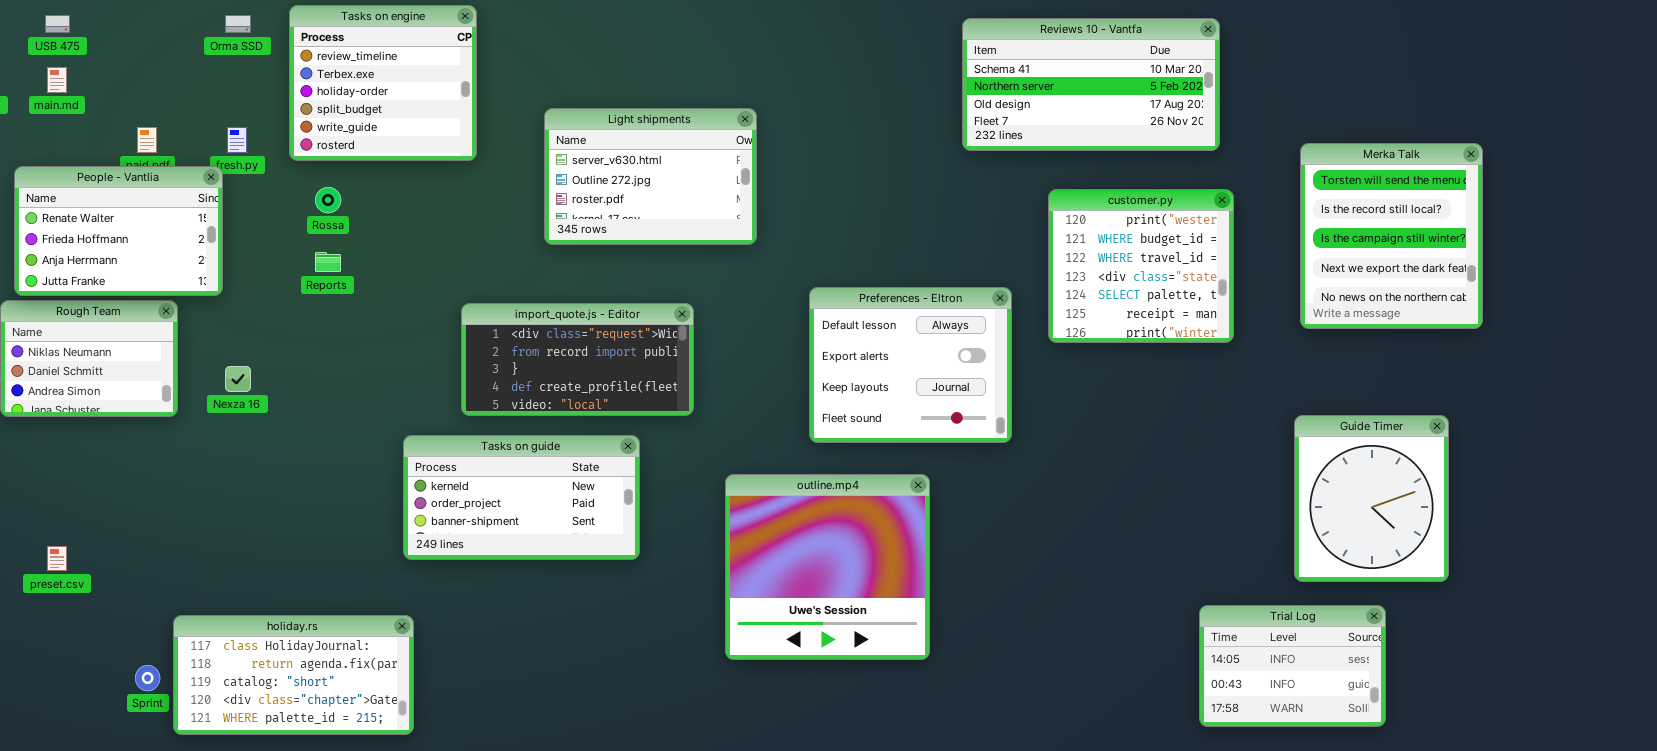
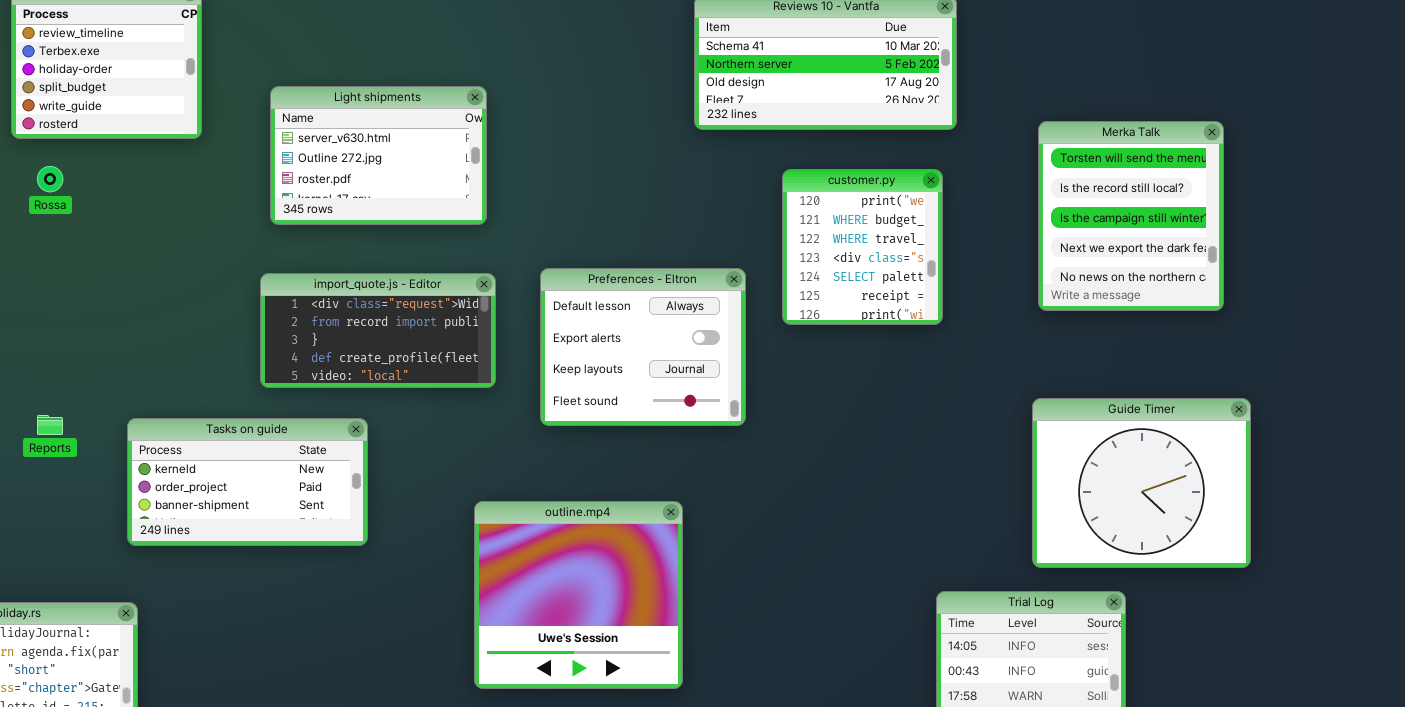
customer.py: [1048,189,1234,343] -> [782,169,943,325], resized
Reports: [315,252,341,272] -> [37,415,63,435], moved
import_quote.js - Editor: [461,303,694,416] -> [260,273,496,388], moved
Guide Timer: [1294,415,1449,582] -> [1032,398,1251,568], resized
outline.mp4: [725,474,930,660] -> [474,501,683,689], moved

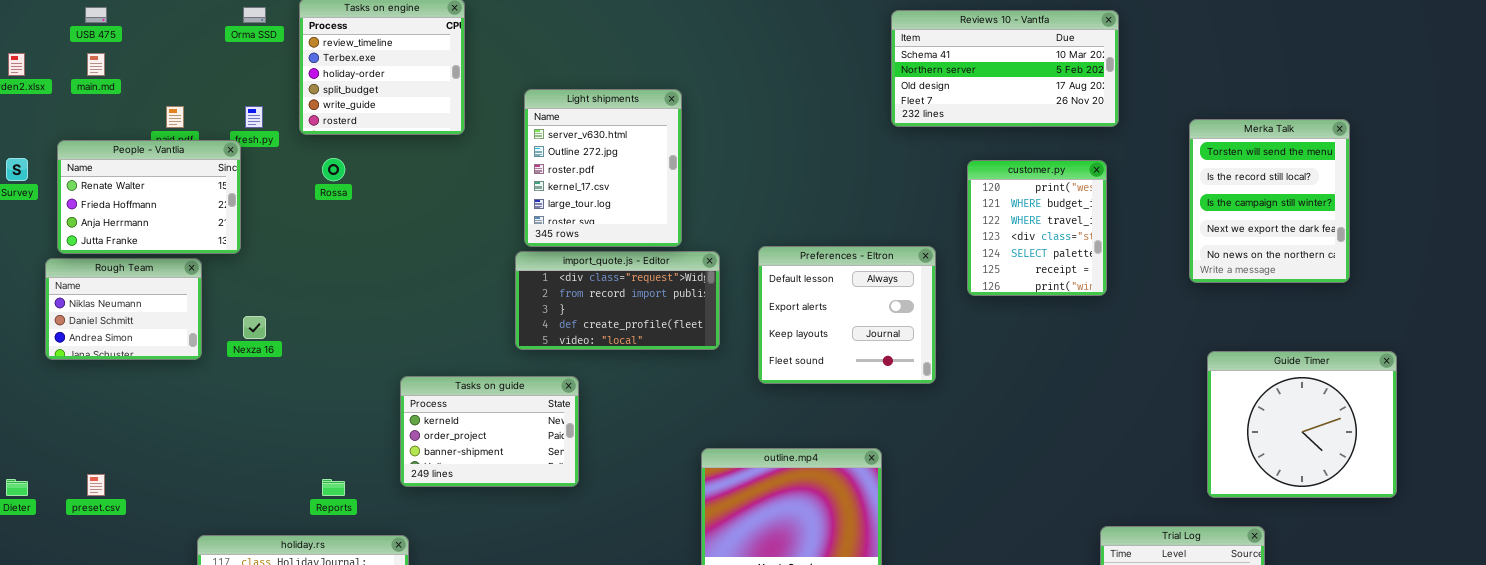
Light shipments: [270,86,487,225] -> [524,89,682,247], resized
Guide Timer: [1032,398,1251,568] -> [1207,351,1397,498], moved
Reports: [37,415,63,435] -> [322,479,345,496], moved
Tasks on guide: [127,418,368,546] -> [400,376,579,487], resized

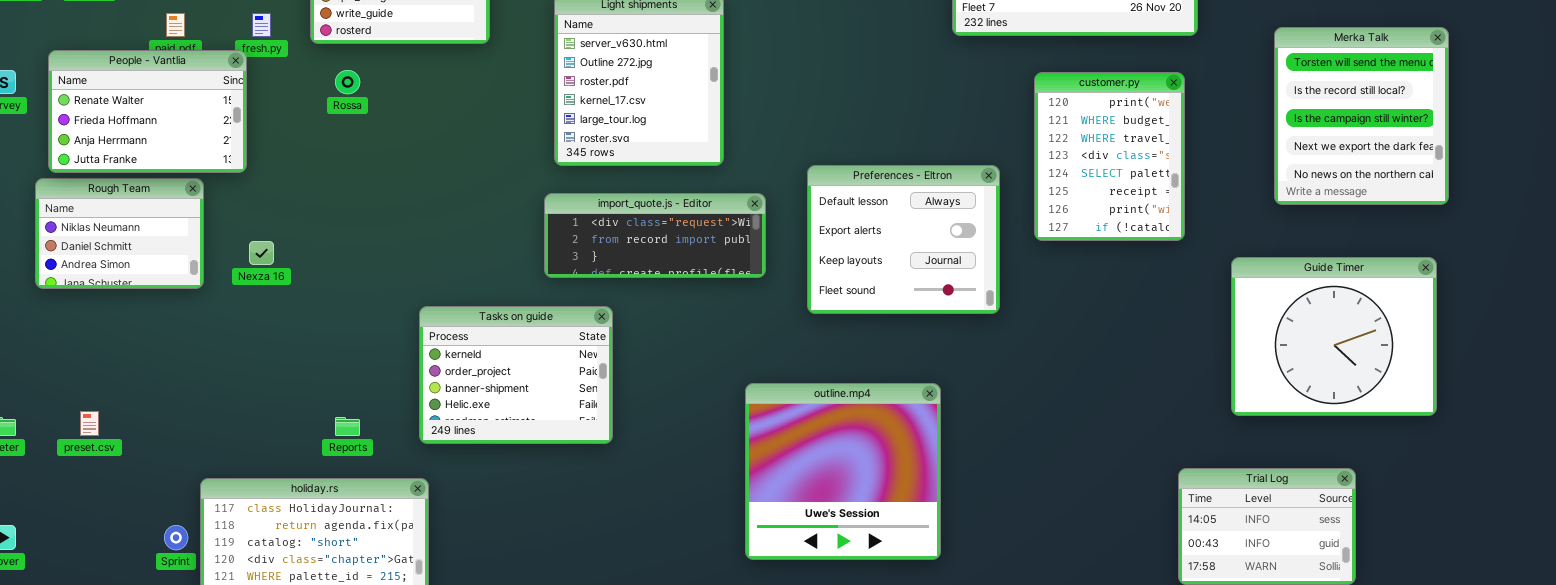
customer.py: [967,160,1107,296] -> [1034,72,1185,241], resized
import_quote.js - Editor: [515,251,720,350] -> [544,193,766,278], resized
Guide Timer: [1207,351,1397,498] -> [1231,257,1437,416], moved
Tasks on guide: [400,376,579,487] -> [419,306,613,444], resized

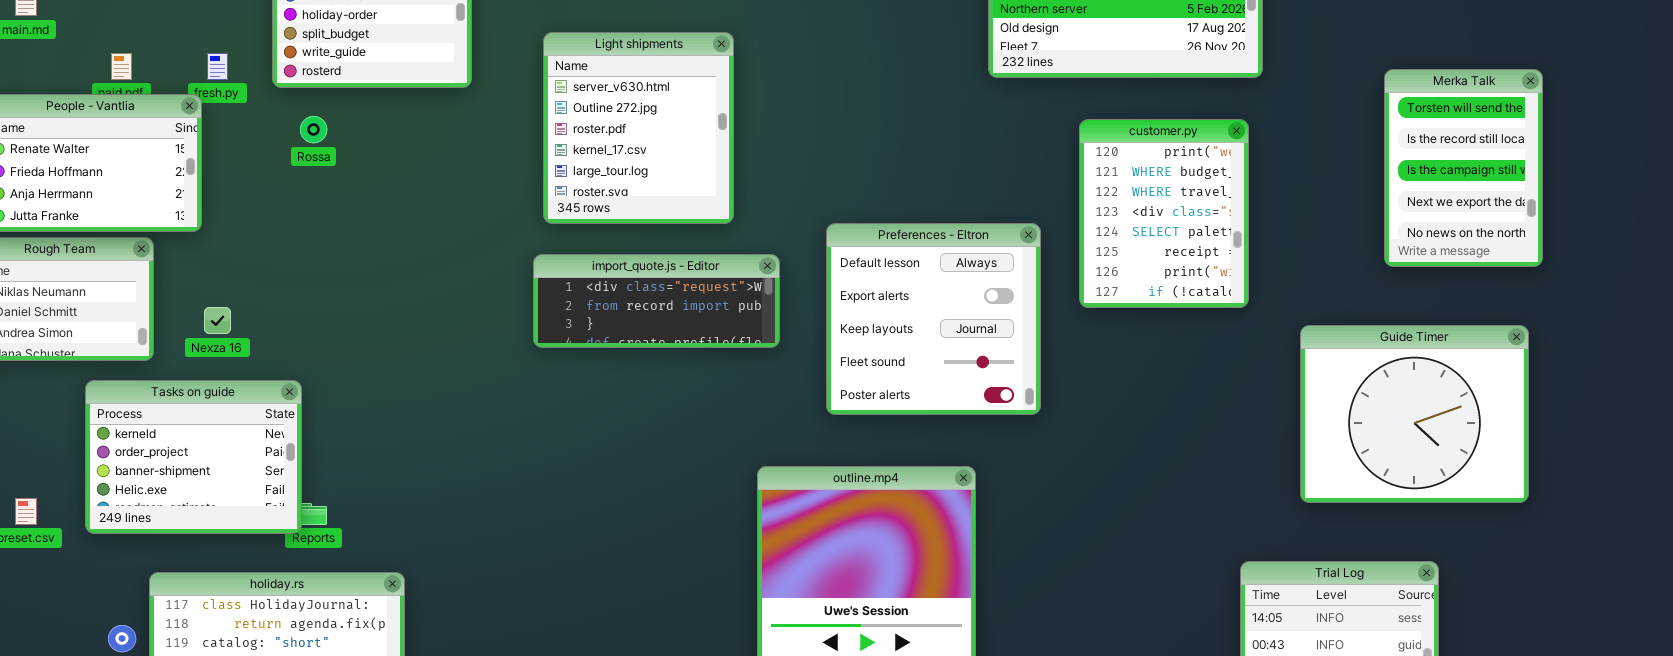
Merka Talk: [1274,27,1449,205] -> [1384,69,1543,267], resized
Preferences - Eltron: [807,165,1000,314] -> [826,223,1041,415], resized
Tasks on guide: [419,306,613,444] -> [85,380,302,534], moved

